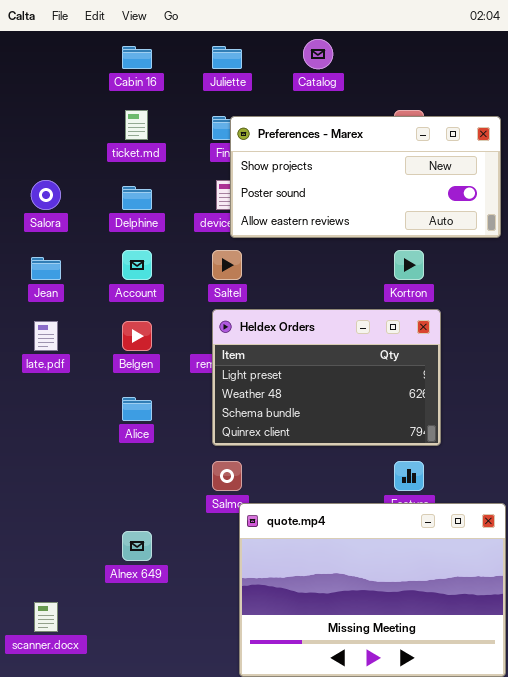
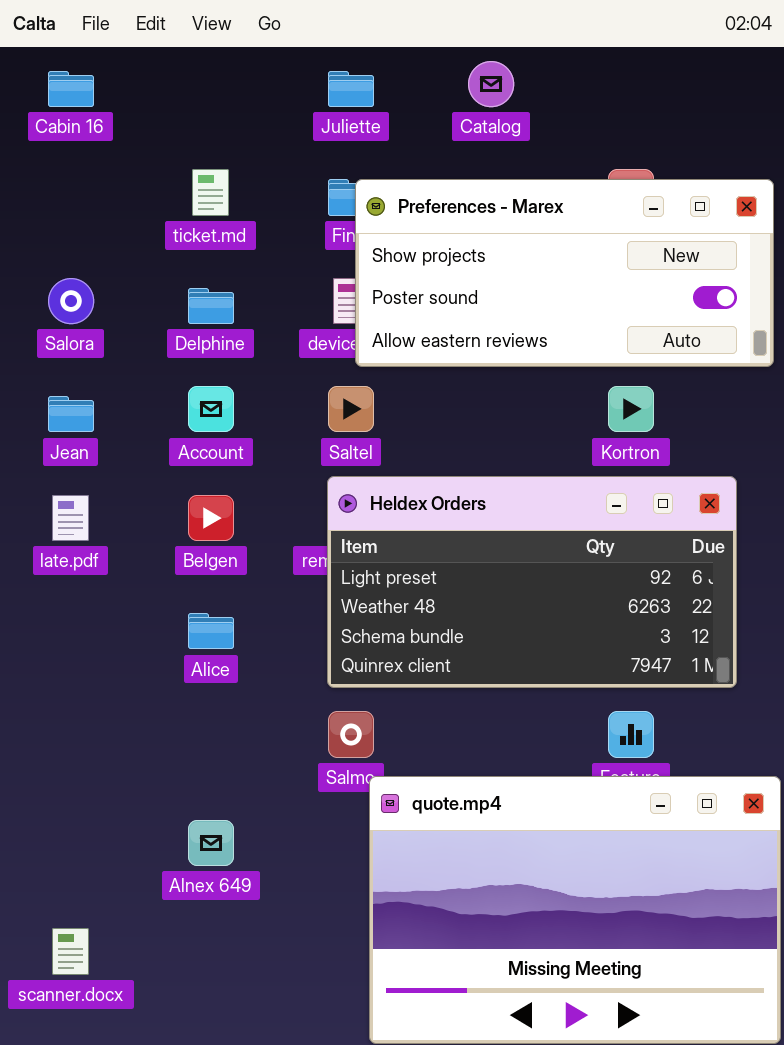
Cabin 16: [122,46,152,69] -> [48,71,94,107], moved
Heldex Orders: [212,309,441,446] -> [327,476,737,688], resized

